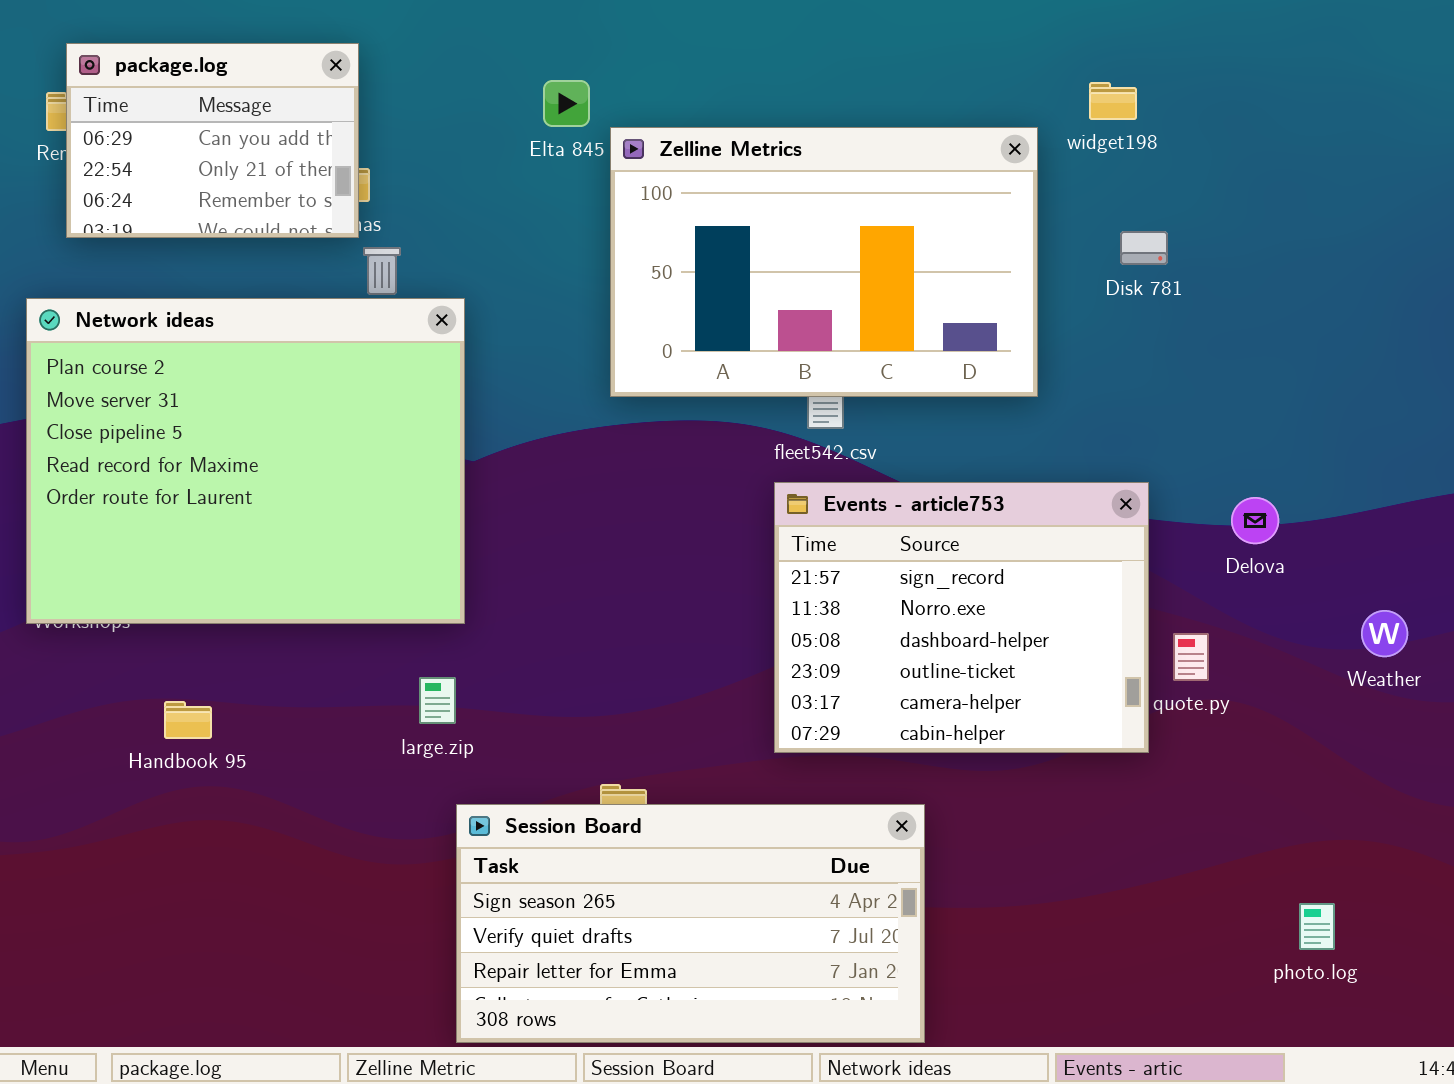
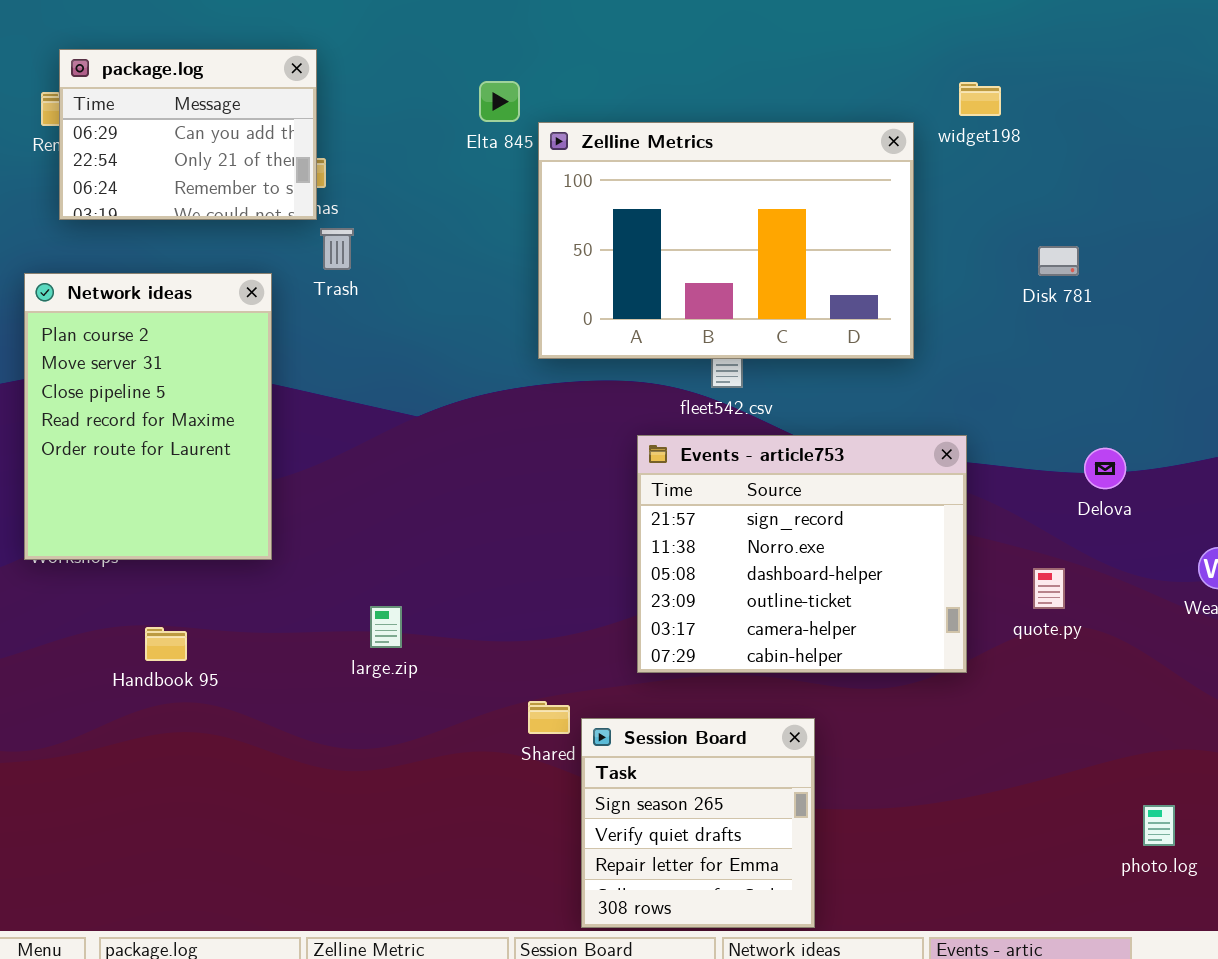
Disk 781: [1120,231,1168,265] -> [1038,246,1079,276], moved
Network ideas: [26,298,465,624] -> [24,273,272,560], resized
Events - article753: [774,482,1149,753] -> [637,435,967,673], moved
Session Board: [456,804,925,1043] -> [581,718,815,928], resized

